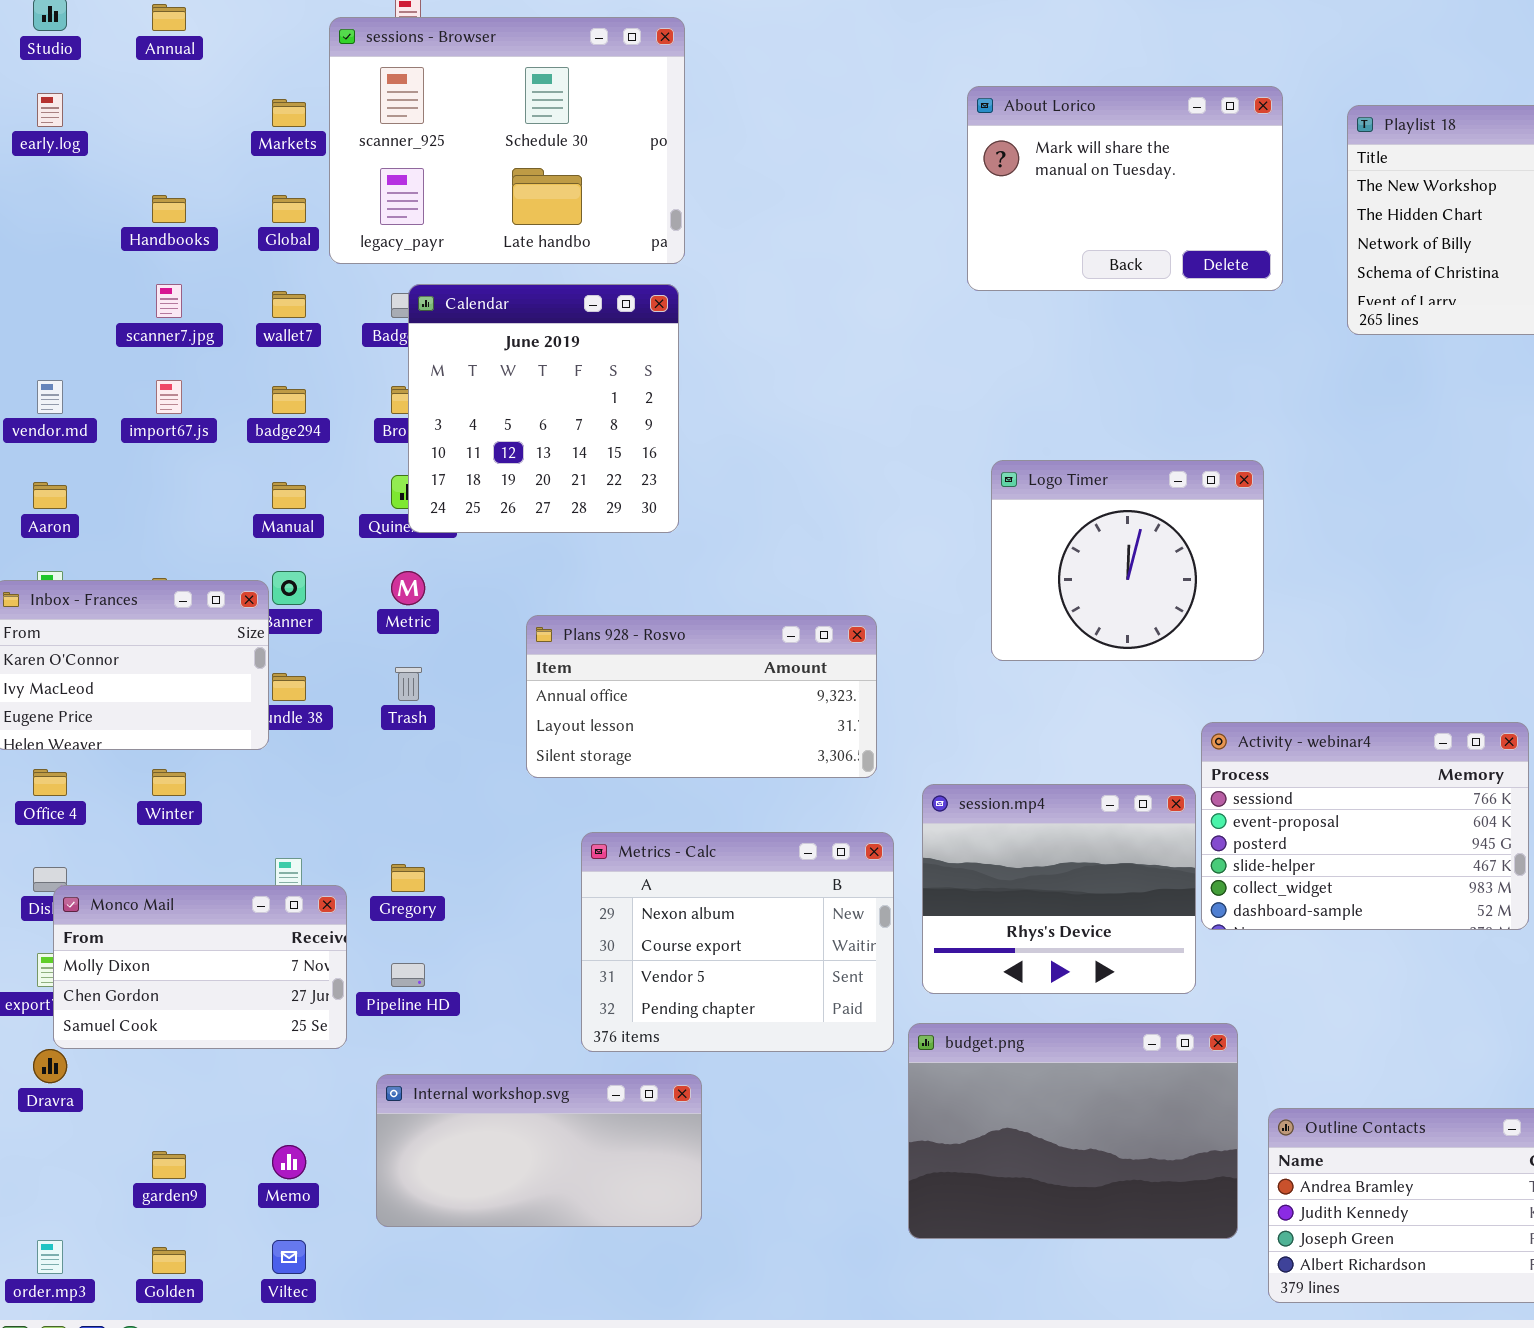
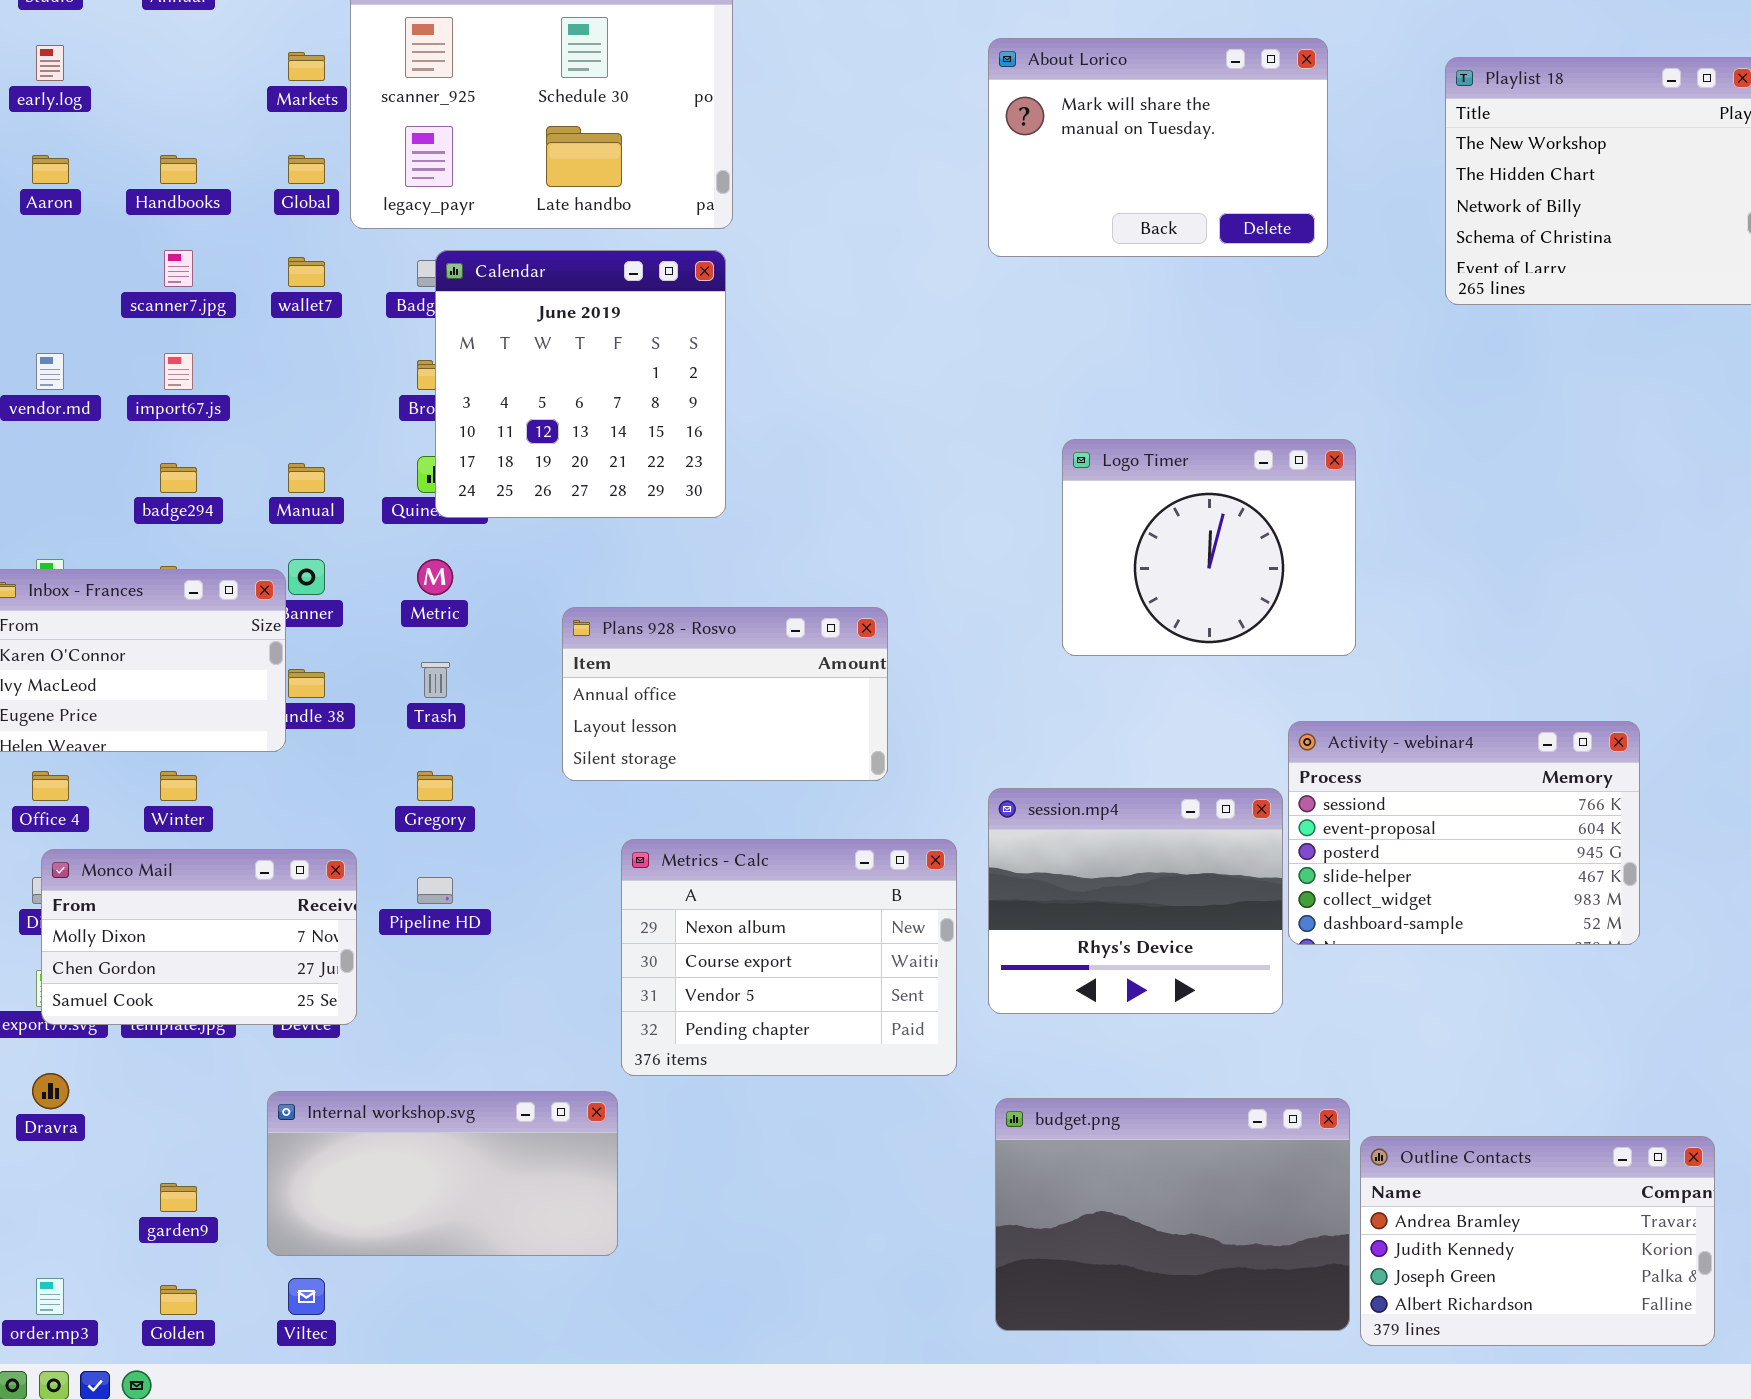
About Lorico: [967,86,1283,291] -> [988,38,1328,257], moved
badge294: [272,386,306,414] -> [160,463,197,493], moved
Aaron: [33,482,67,509] -> [32,155,69,184], moved
Plans 928 - Rosvo: [526,615,877,778] -> [562,607,888,781], resized
Gregory: [391,864,425,892] -> [417,771,453,801], moved
Monco Mail: [53,885,347,1049] -> [41,849,357,1025], moved
Pipeline HD: [391,963,425,987] -> [417,877,453,904], moved
budget.png: [908,1023,1238,1239] -> [995,1098,1350,1331], moved
Internal workshop.svg: [376,1074,702,1227] -> [267,1091,618,1256], moved

